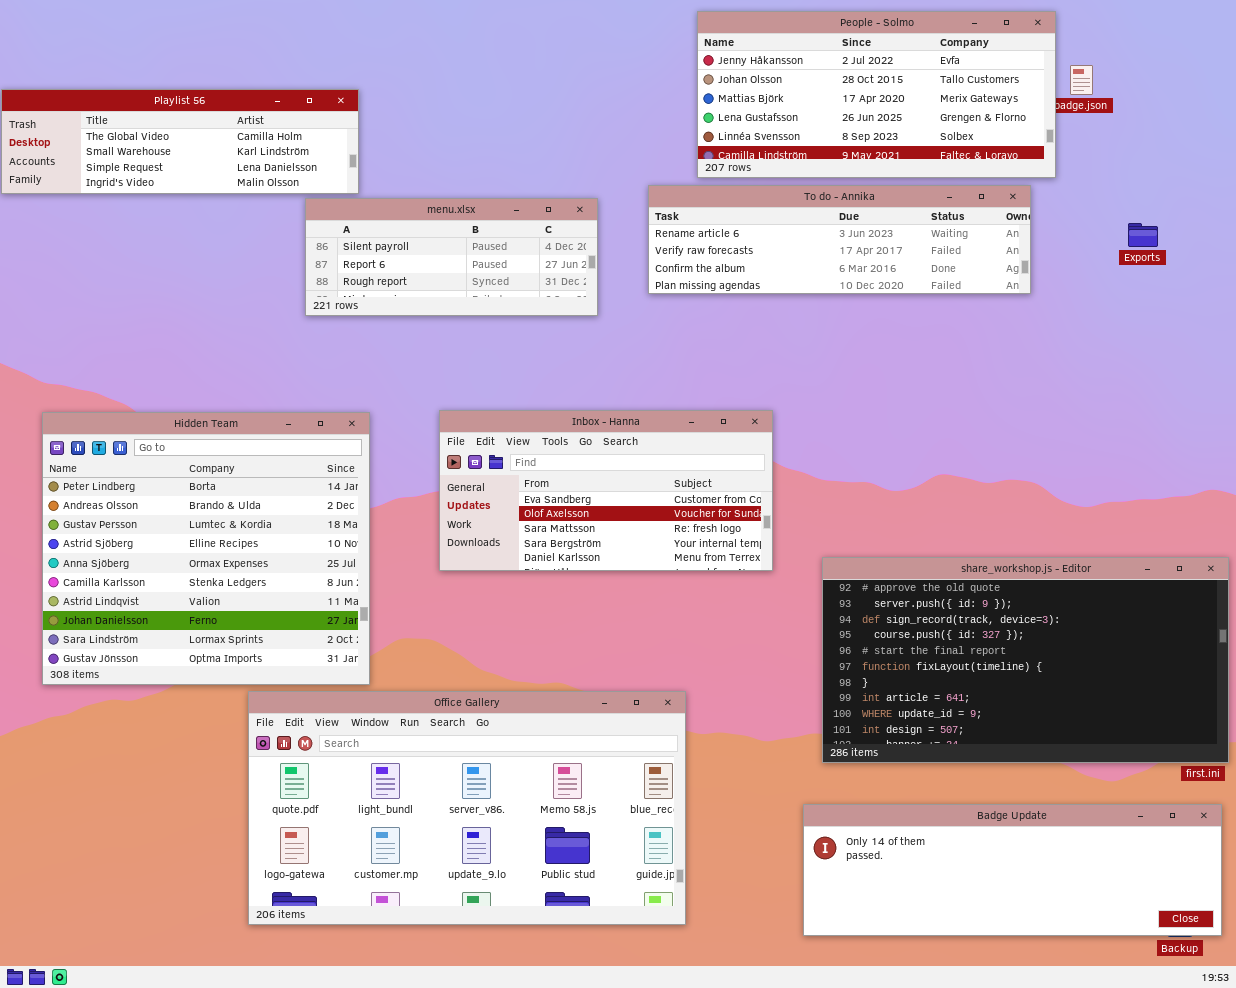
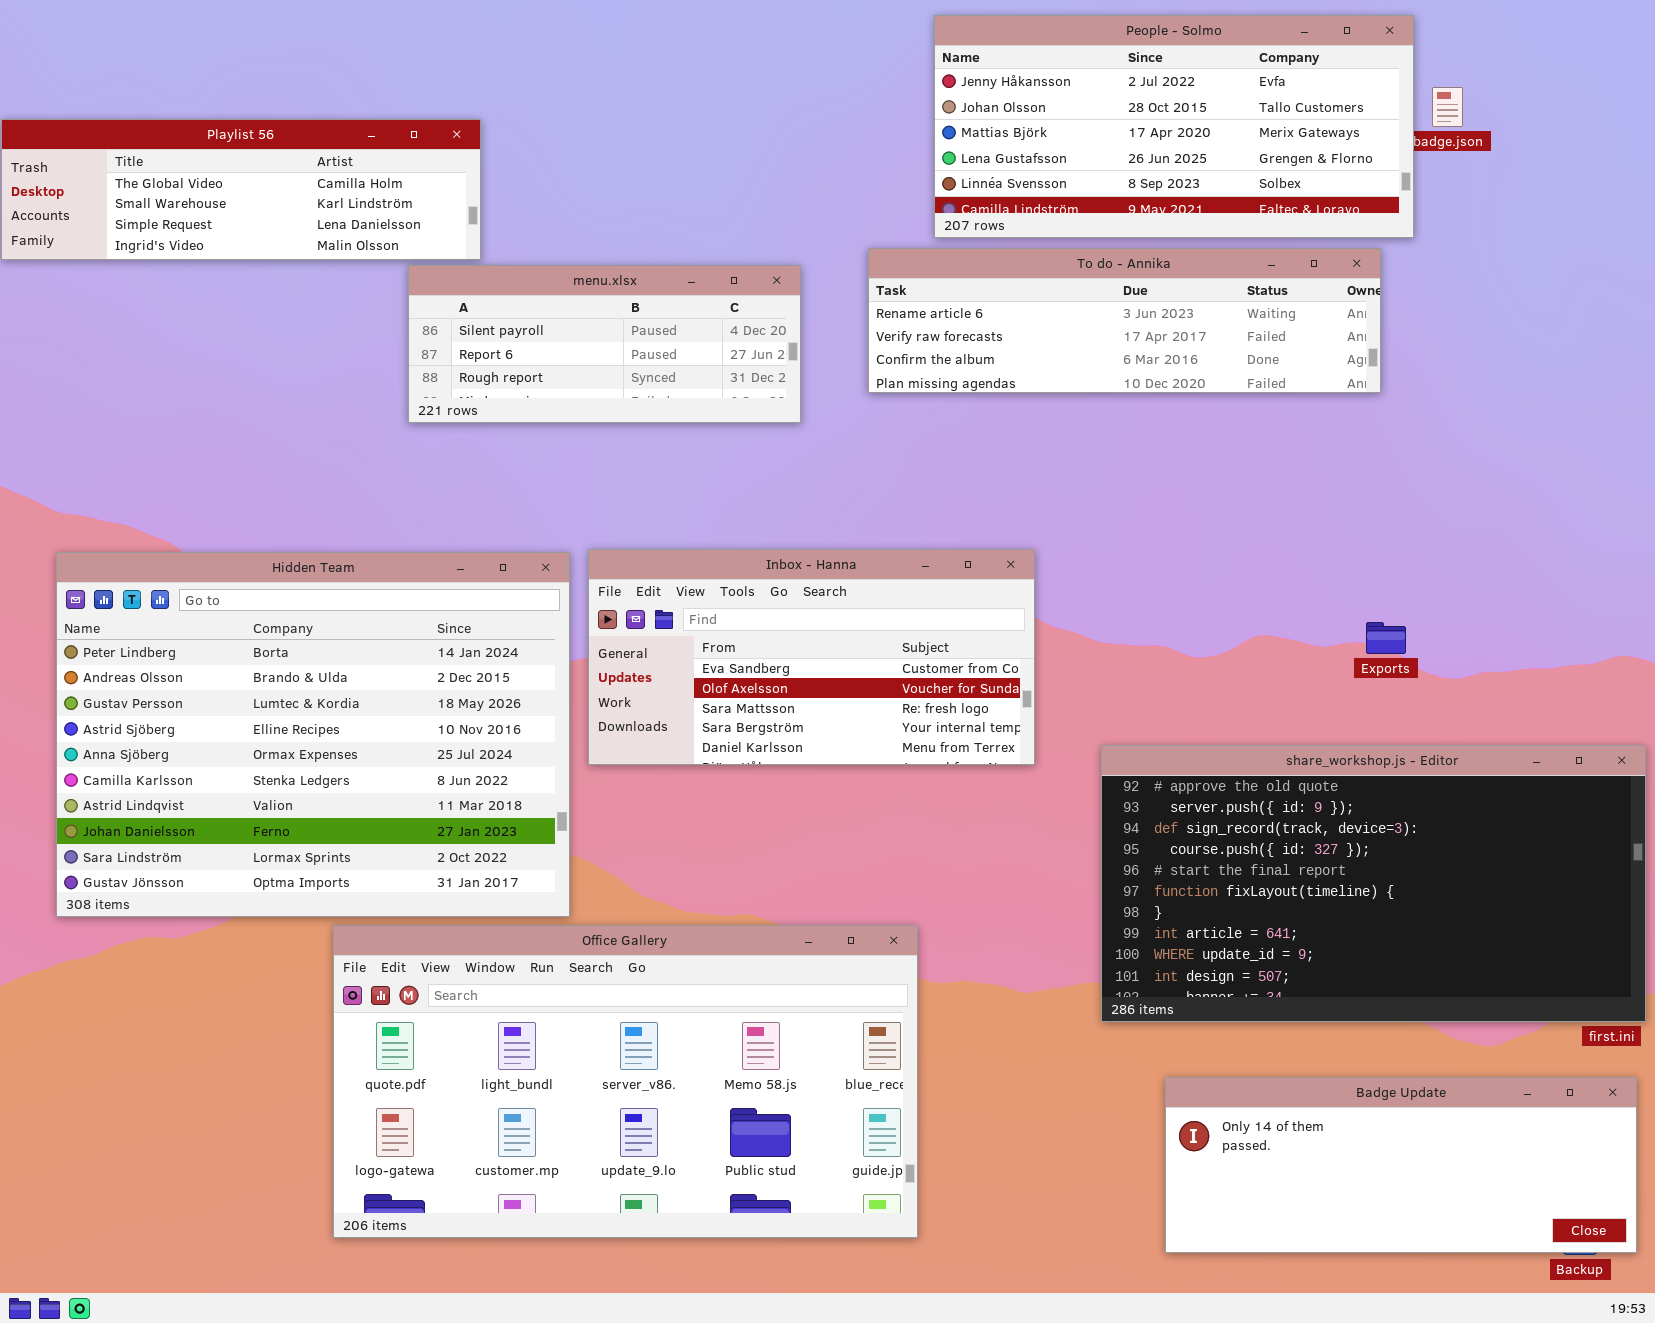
Exports: [1128,223,1158,247] -> [1366,622,1406,654], moved
Hidden Team: [42,412,370,685] -> [56,552,570,917], resized
Badge Update: [803,804,1222,936] -> [1165,1077,1637,1253], resized

